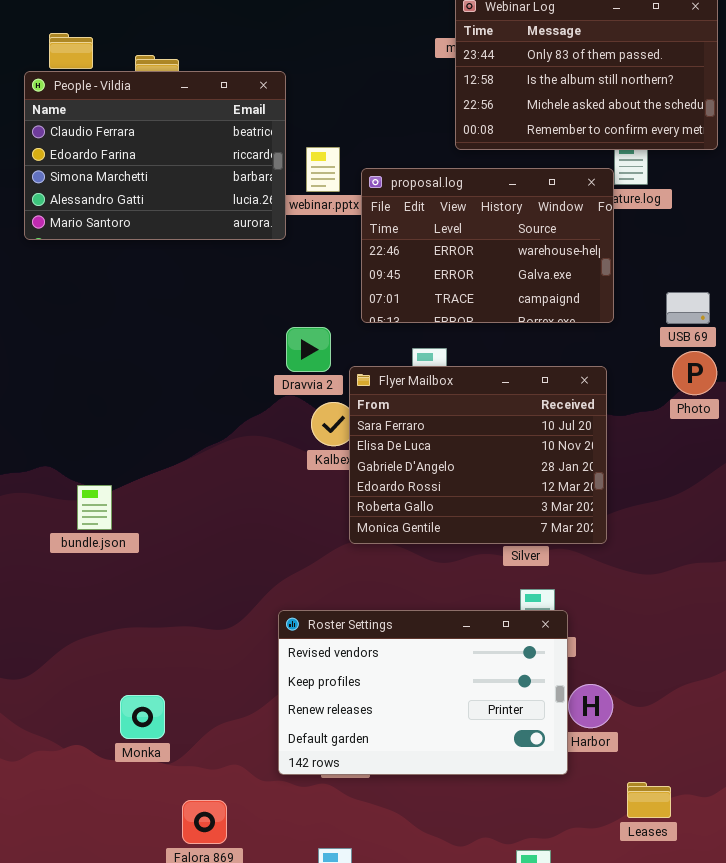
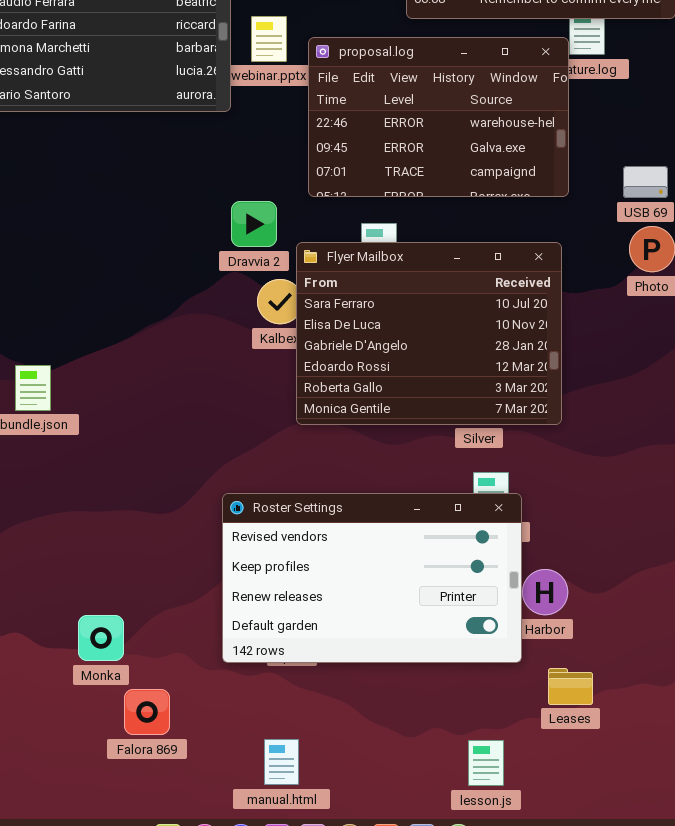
Monka: [120,695,165,739] -> [78,615,124,661], moved
Leases: [627,782,671,818] -> [548,668,593,705], moved

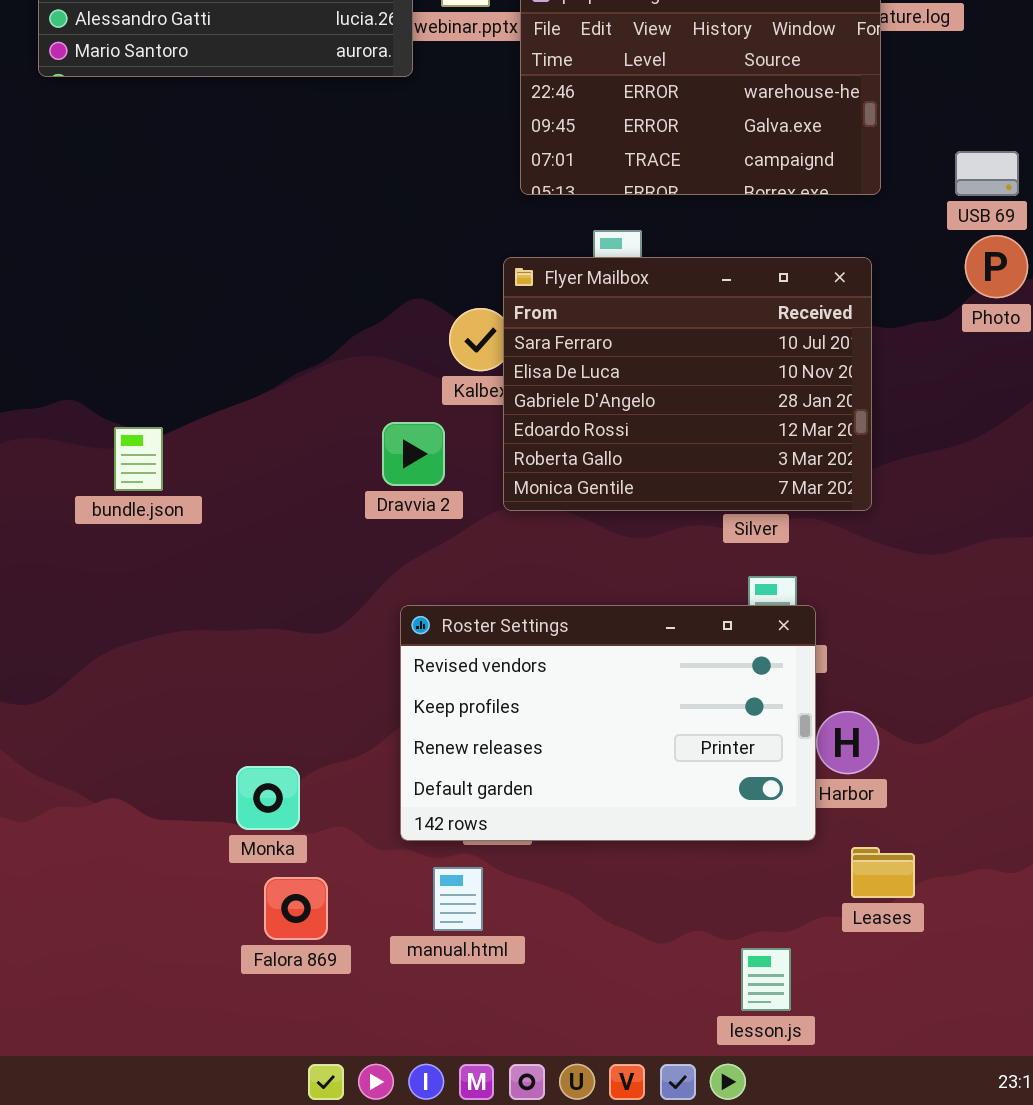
Dravvia 2: [231,201,277,247] -> [382,422,445,486], moved
Monka: [78,615,124,661] -> [236,766,300,830], moved
manual.html: [264,739,299,785] -> [433,867,483,931], moved

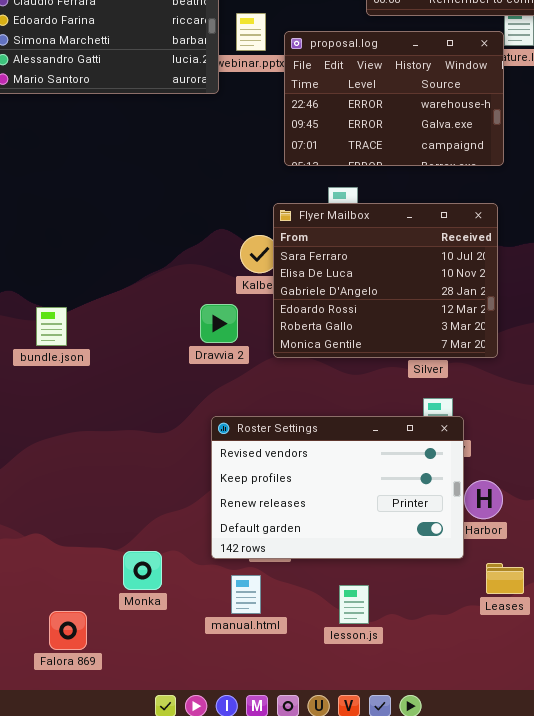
Monka: [236,766,300,830] -> [123,551,162,590], moved
Falora 869: [264,877,328,940] -> [49,611,87,650], moved
lesson.js: [741,948,791,1011] -> [339,585,369,624], moved

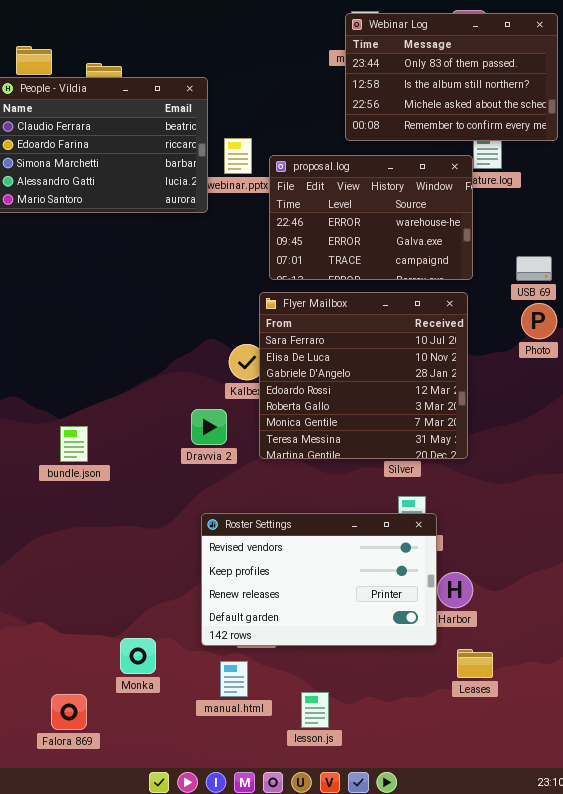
Flyer Mailbox: [273,203,498,358] -> [259,292,468,459], resized
bundle.json: [36,307,67,346] -> [60,426,88,462], moved
lesson.js: [339,585,369,624] -> [301,692,329,728], moved

